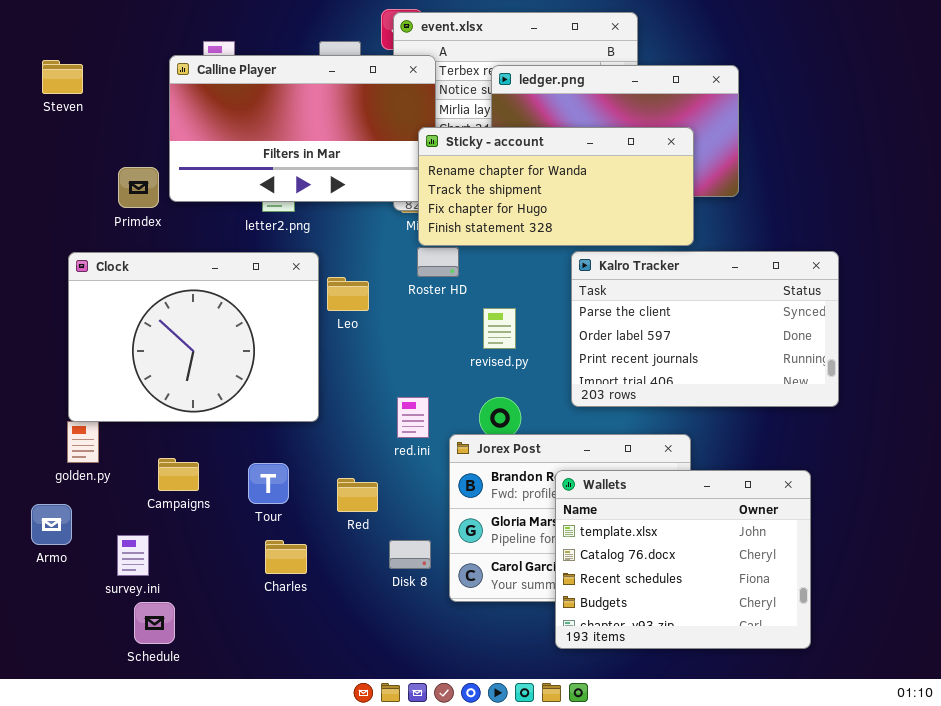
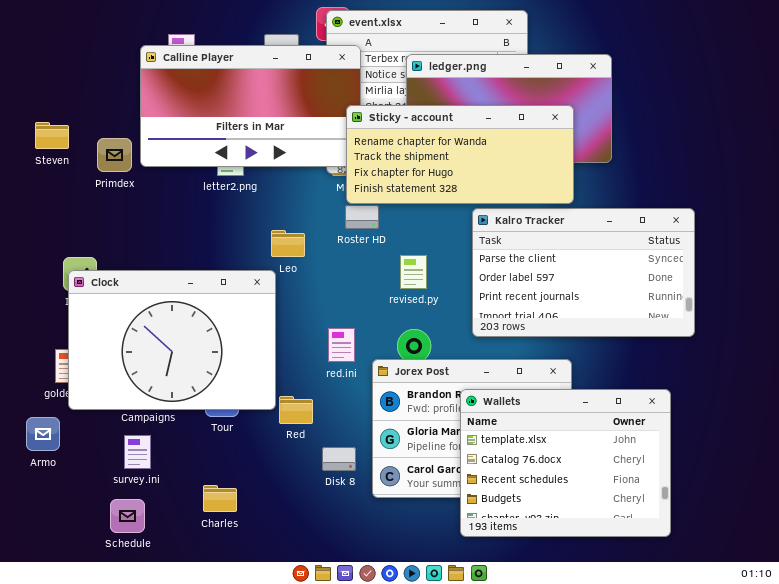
Steven: [42,60,83,94] -> [35,122,69,149], moved
Clock: [68,252,319,422] -> [68,270,276,410], moved
survey.ini: [117,535,149,576] -> [124,435,151,469], moved
Charles: [265,540,307,574] -> [203,485,237,512], moved

